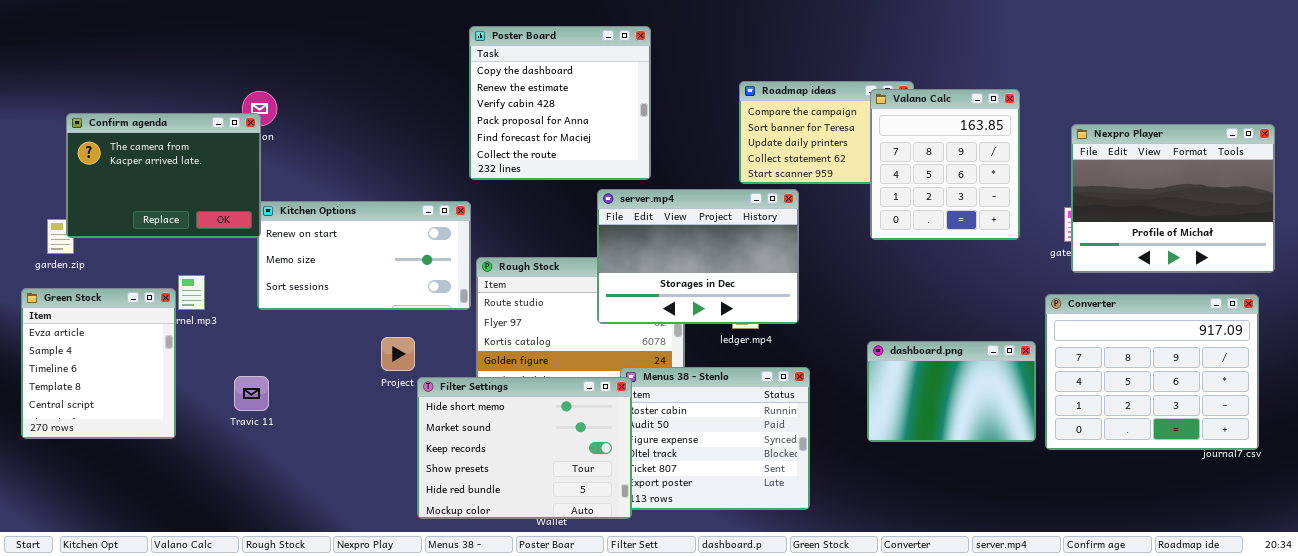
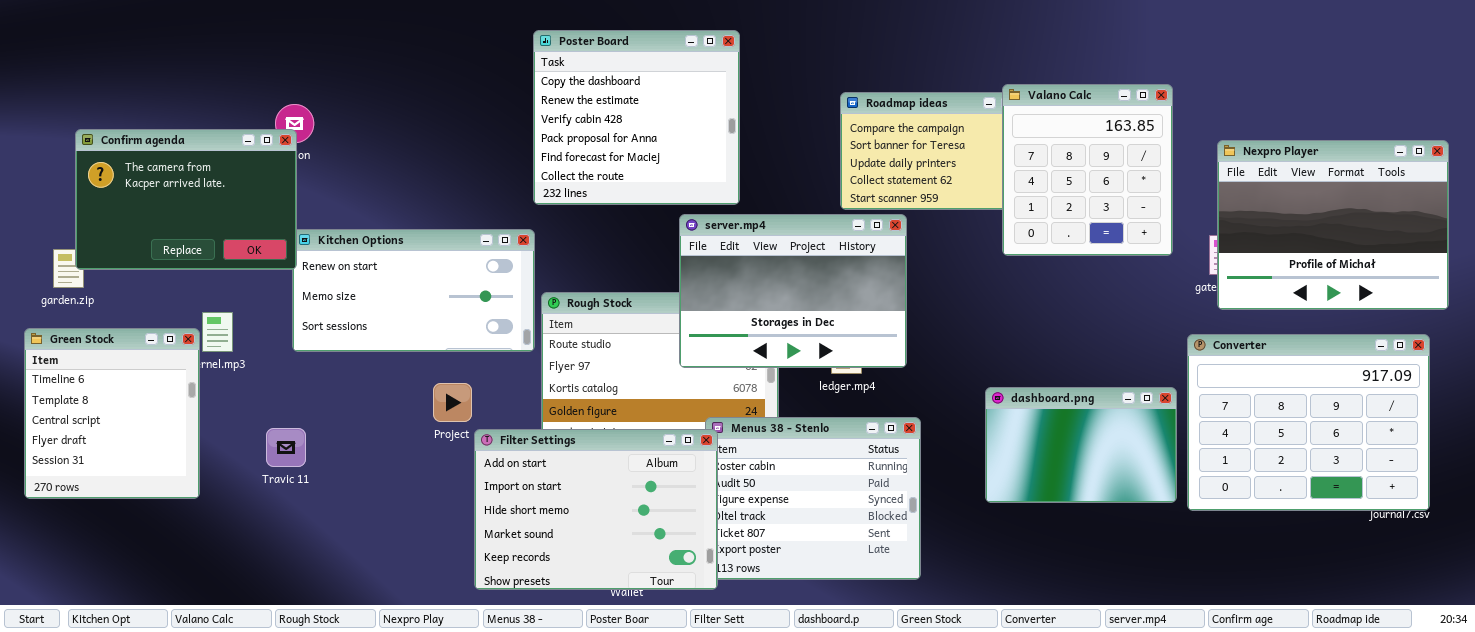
Valano Calc: [870,89,1020,240] -> [1002,84,1173,256], moved
Green Stock: [21,288,176,439] -> [24,328,200,499], scrolled down 2 rows
Filter Settings: [417,377,632,519] -> [474,429,718,590], scrolled up 2 rows

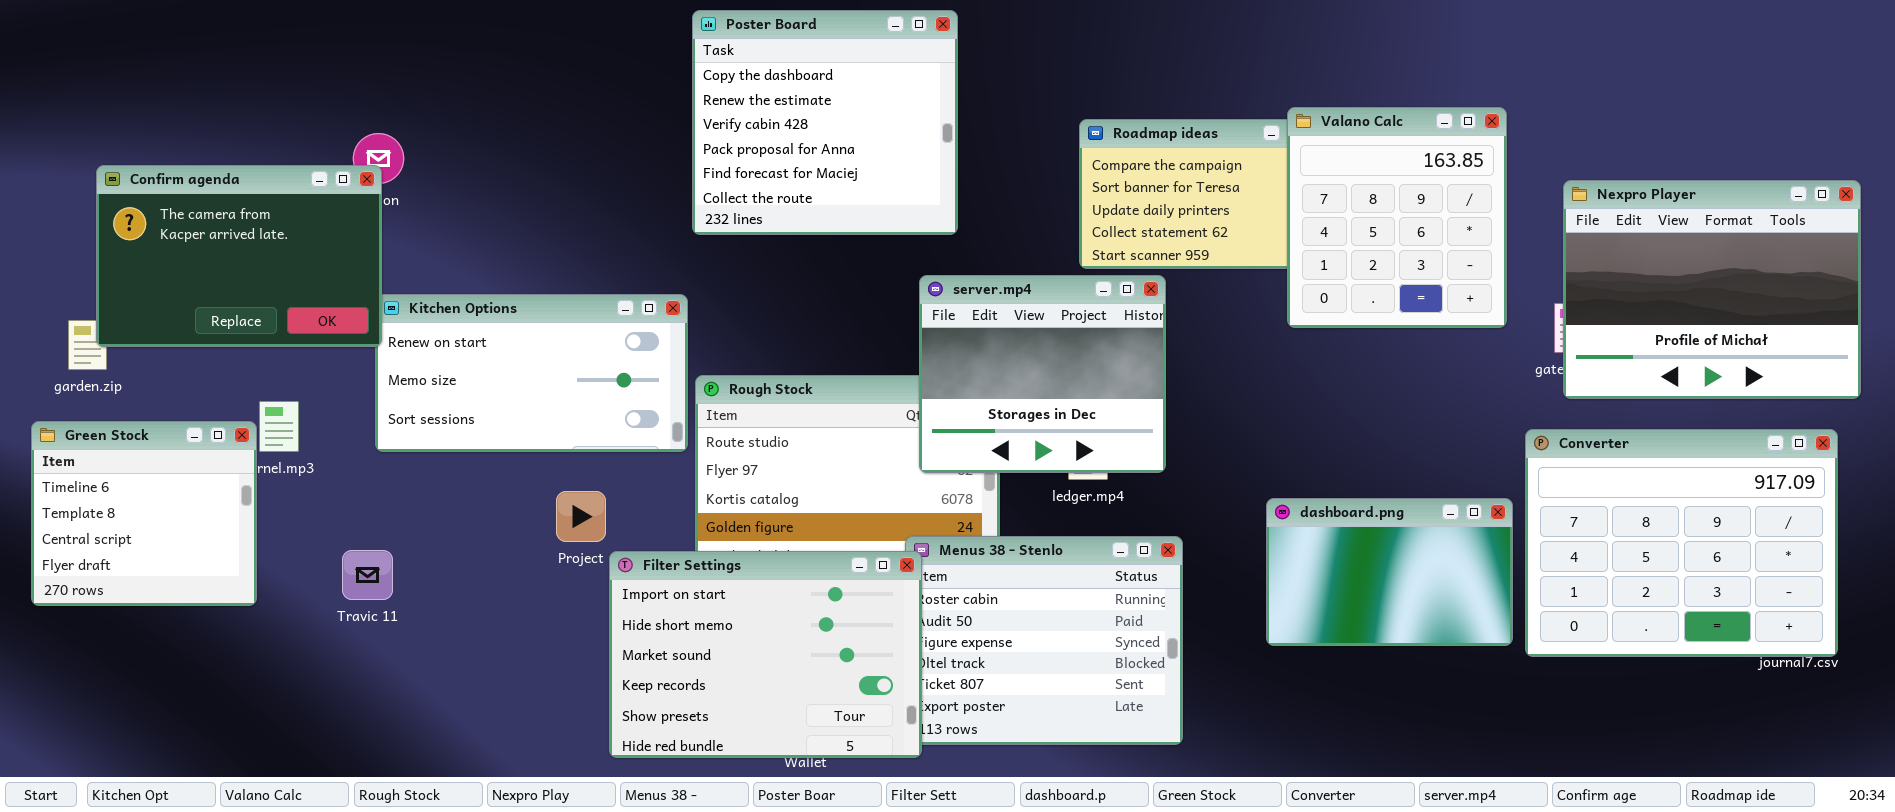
Poster Board: [533,30,740,205] -> [692,10,958,235], moved
server.mp4: [679,214,907,368] -> [919,275,1166,473], resized
Green Stock: [24,328,200,499] -> [31,421,257,606], resized
Filter Settings: [474,429,718,590] -> [609,551,922,758], scrolled down 1 row

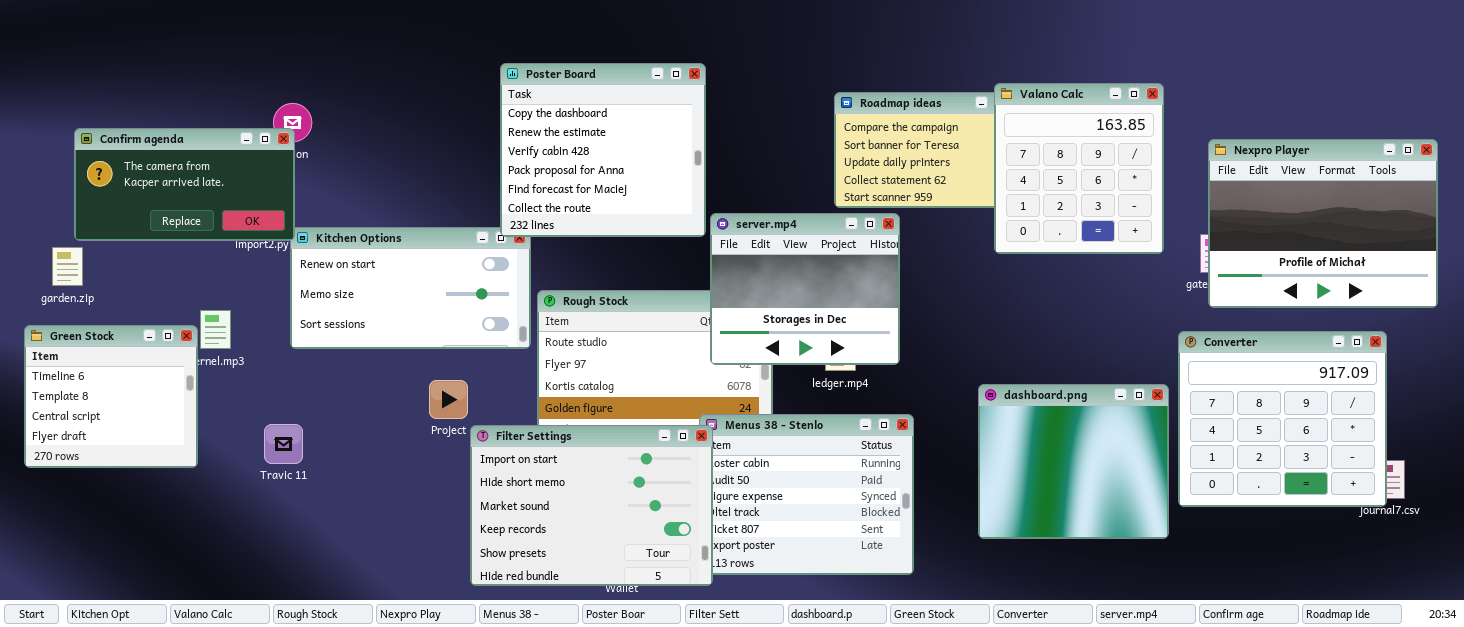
Poster Board: [692,10,958,235] -> [500,63,706,237], moved
Confirm agenda: [96,165,382,347] -> [74,128,295,241], resized
Converter: [1525,429,1838,657] -> [1178,331,1387,507], resized
dashboard.png: [1266,498,1513,646] -> [978,384,1169,539], resized

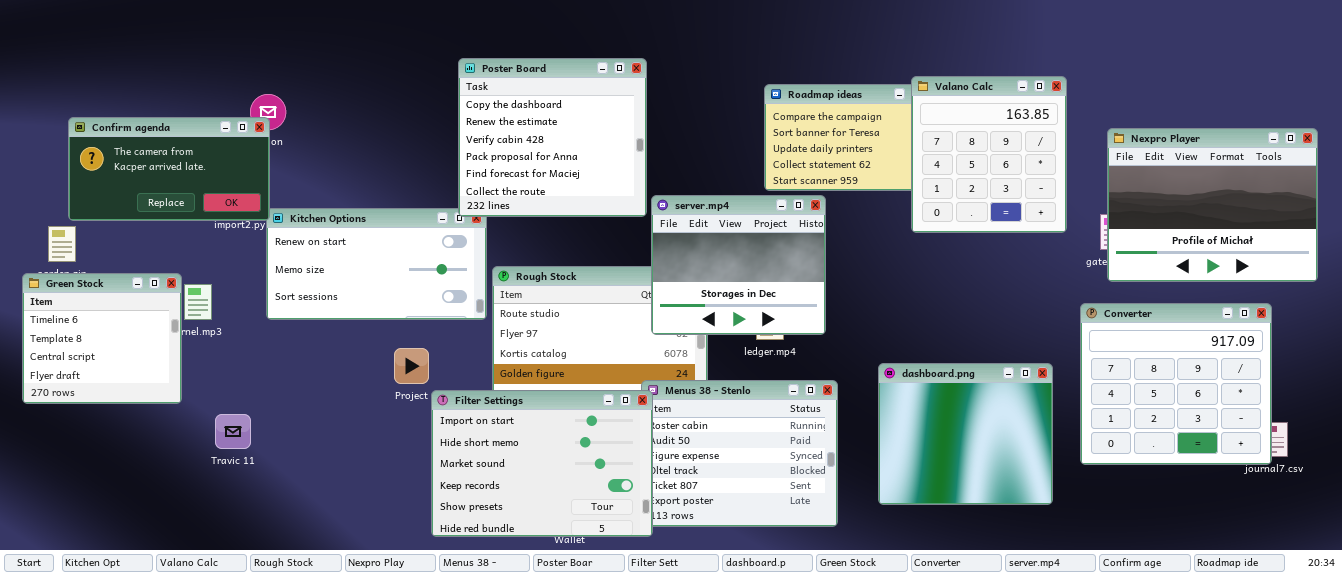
Green Stock: [24,325,198,468] -> [22,273,182,404], moved
dashboard.png: [978,384,1169,539] -> [878,363,1053,505], moved
Travic 11: [264,424,303,464] -> [215,414,251,449], moved

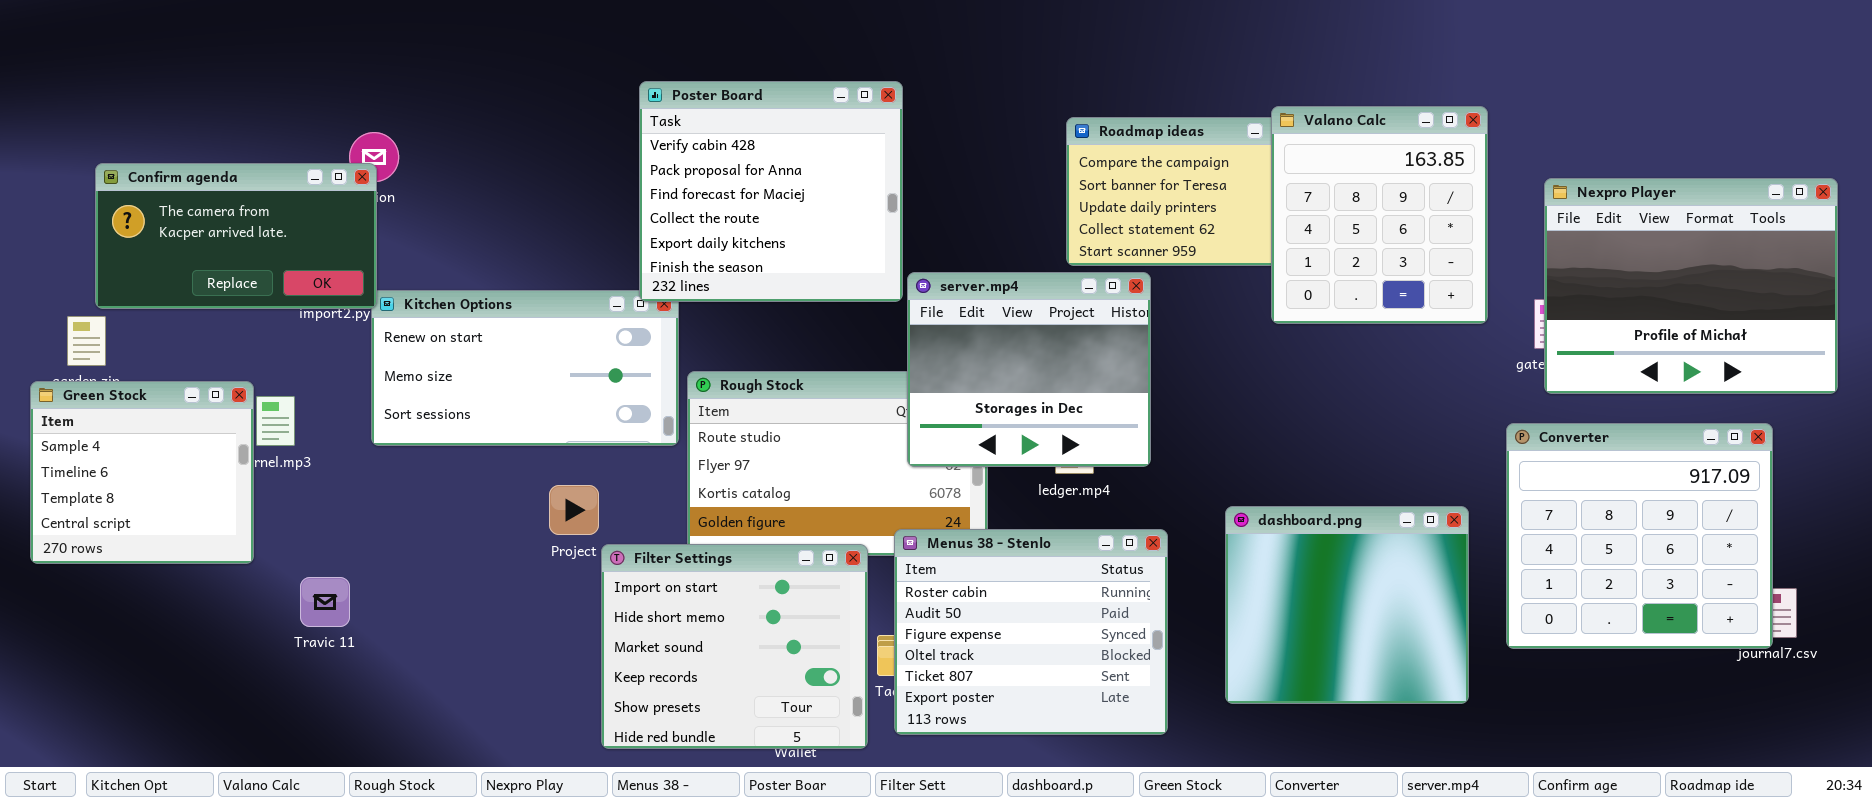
Poster Board: [458,58,647,217] -> [639,81,903,302], scrolled down 2 rows
Green Stock: [22,273,182,404] -> [30,381,254,564], scrolled up 1 row
Filter Settings: [431,390,653,537] -> [601,544,868,749], resized

